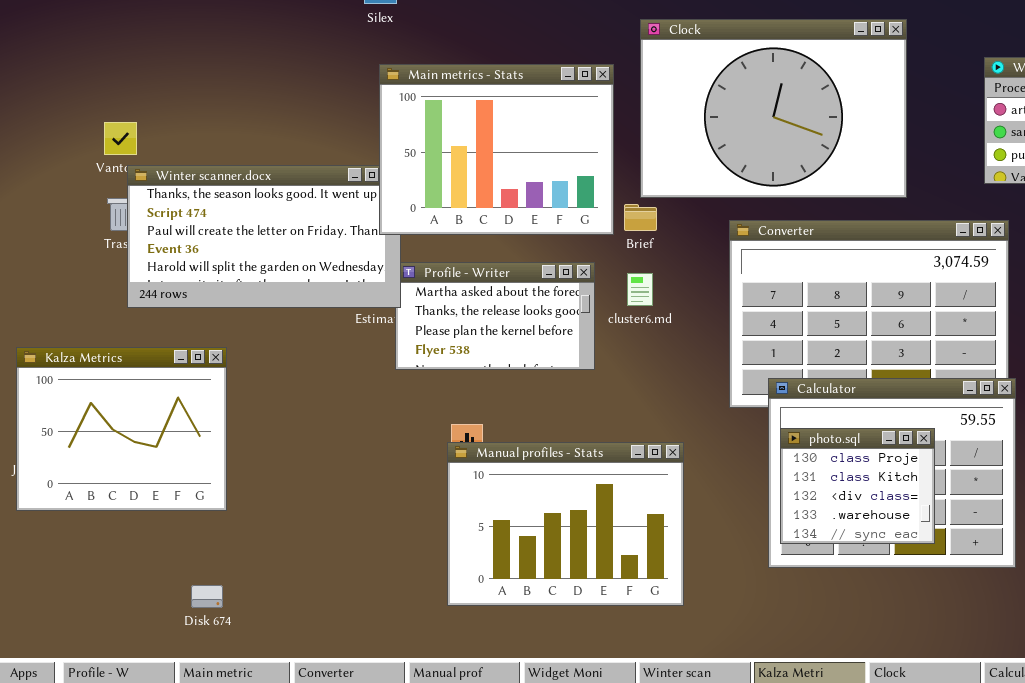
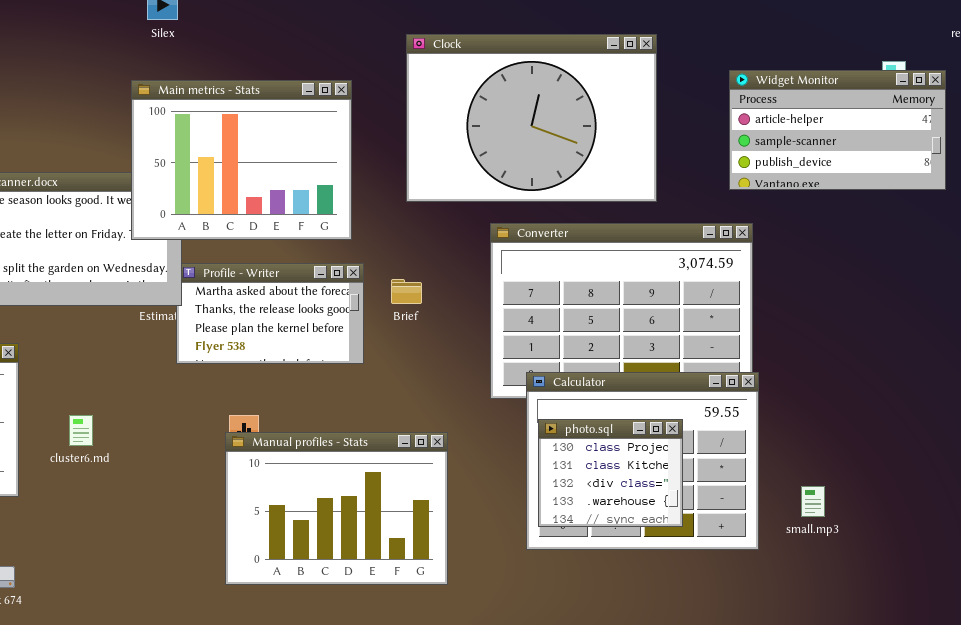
Main metrics - Stats: [379,64,614,235] -> [131,80,352,240], moved
Brief: [624,204,657,231] -> [391,279,422,304], moved
cluster6.md: [627,273,653,306] -> [69,415,93,446], moved

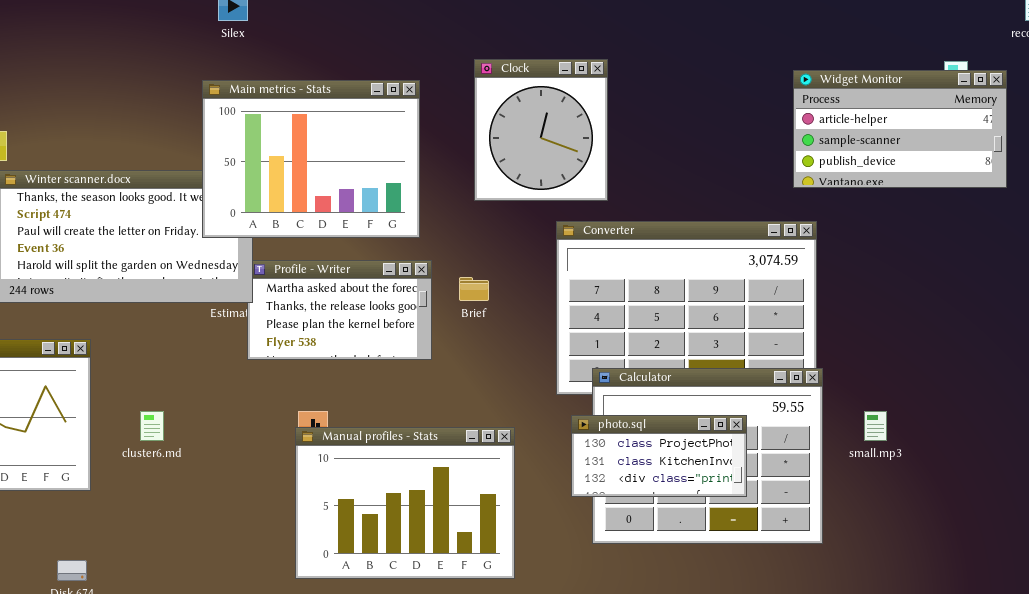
Clock: [406,34,657,202] -> [474,59,608,201], resized
photo.sql: [538,419,683,527] -> [571,415,747,497], resized
small.mp3: [801,486,825,517] -> [864,411,887,441], moved

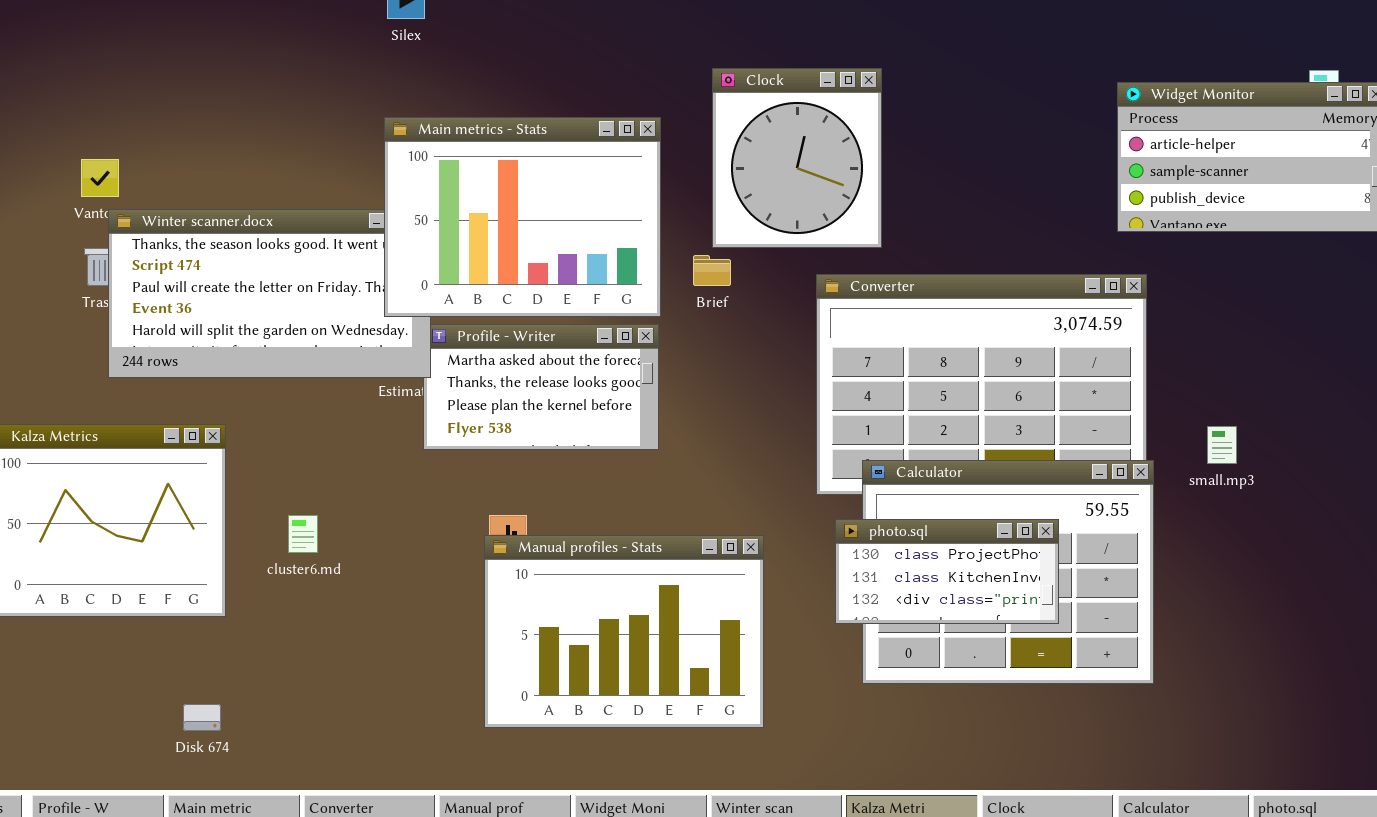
Main metrics - Stats: [202,80,420,238] -> [384,117,661,317], moved
Brief: [459,277,489,301] -> [693,255,731,286], moved
small.mp3: [864,411,887,441] -> [1207,426,1237,464], moved

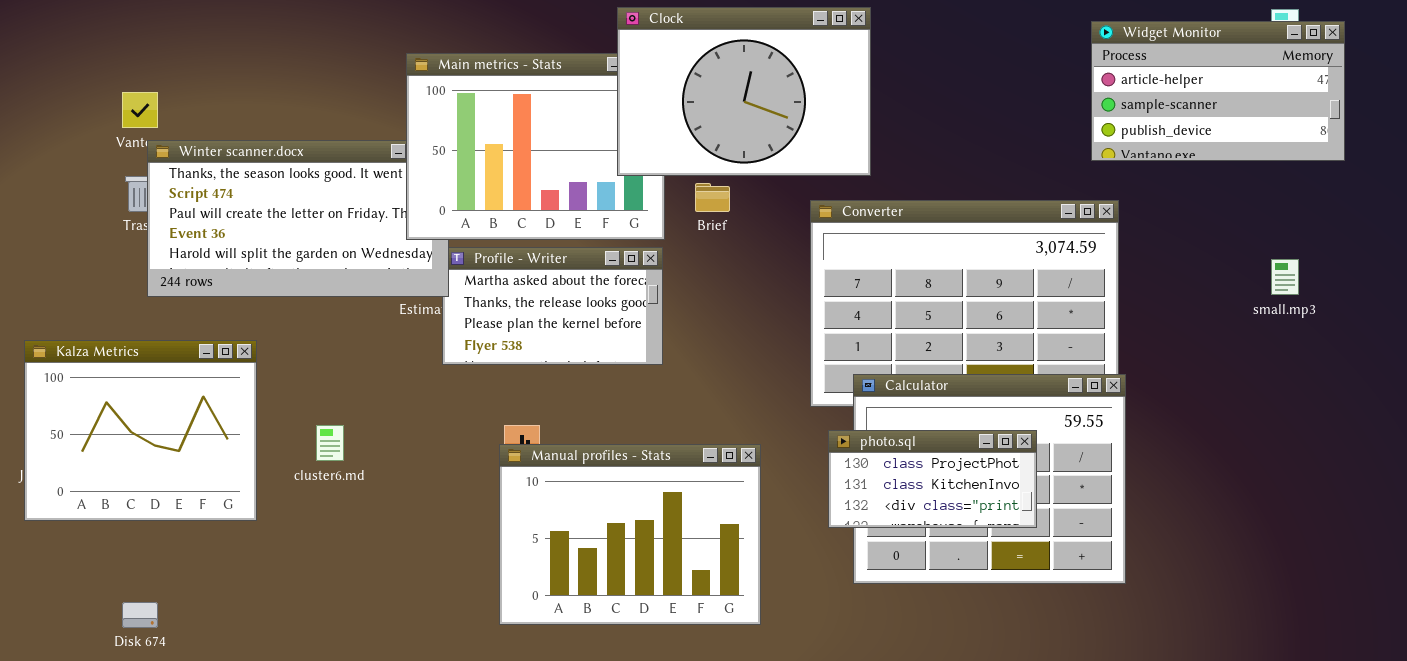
Clock: [712,68,882,248] -> [617,7,871,176], resized
small.mp3: [1207,426,1237,464] -> [1271,259,1299,295], moved
Disk 674: [183,704,221,731] -> [122,602,158,628], moved

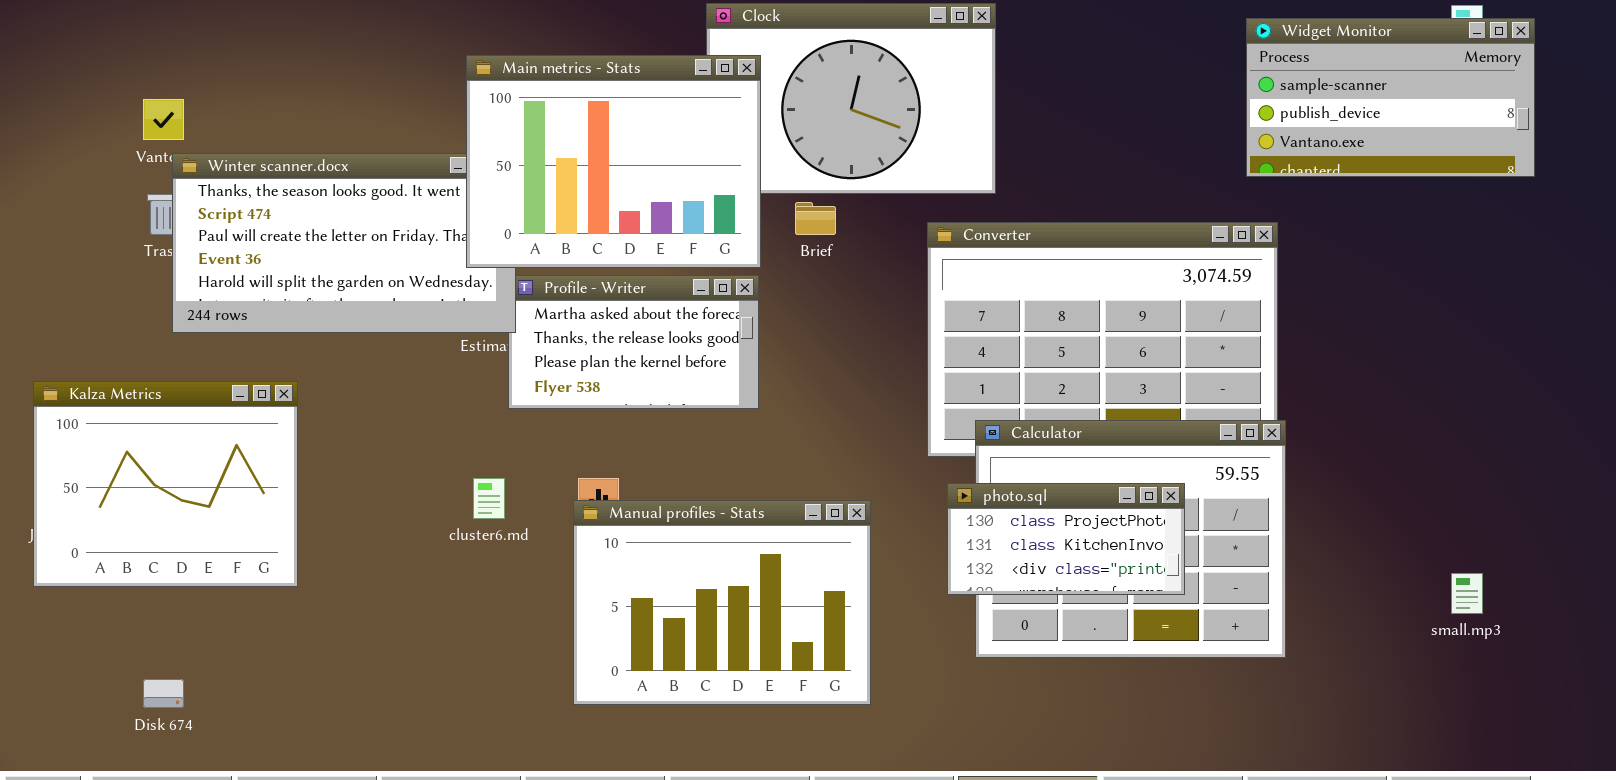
Widget Monitor: [1091,21,1345,161] -> [1246,18,1535,177], scrolled down 1 row
Main metrics - Stats: [406,53,665,240] -> [466,55,761,268], raised
small.mp3: [1271,259,1299,295] -> [1451,573,1483,614], moved
cluster6.md: [316,425,344,461] -> [473,478,505,519], moved

